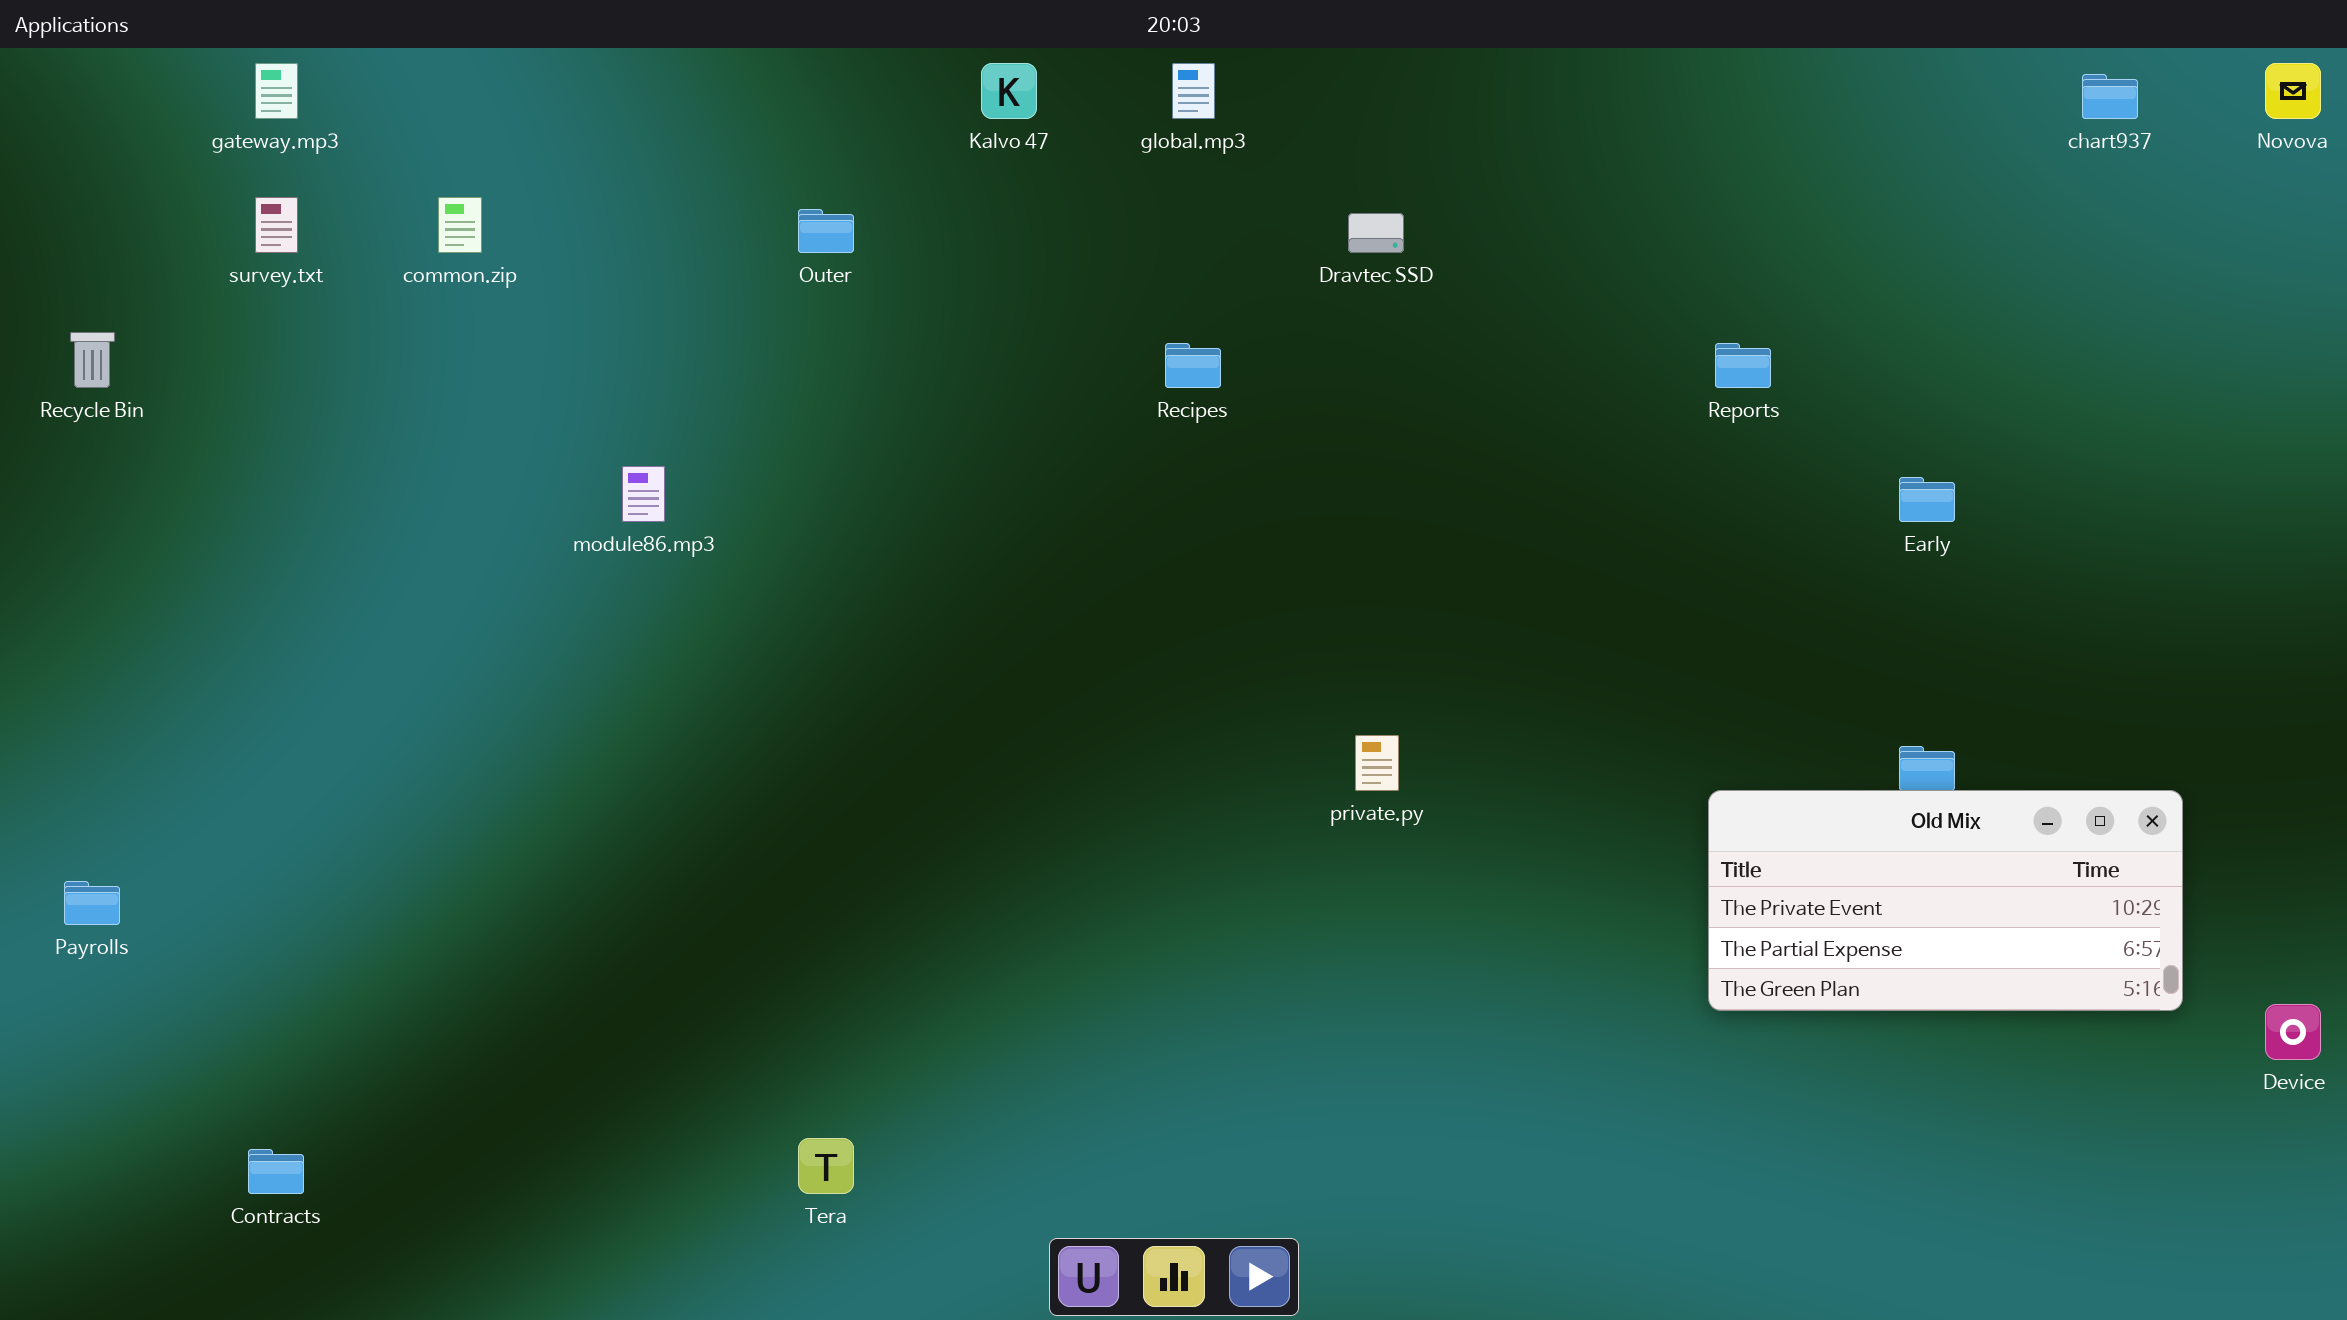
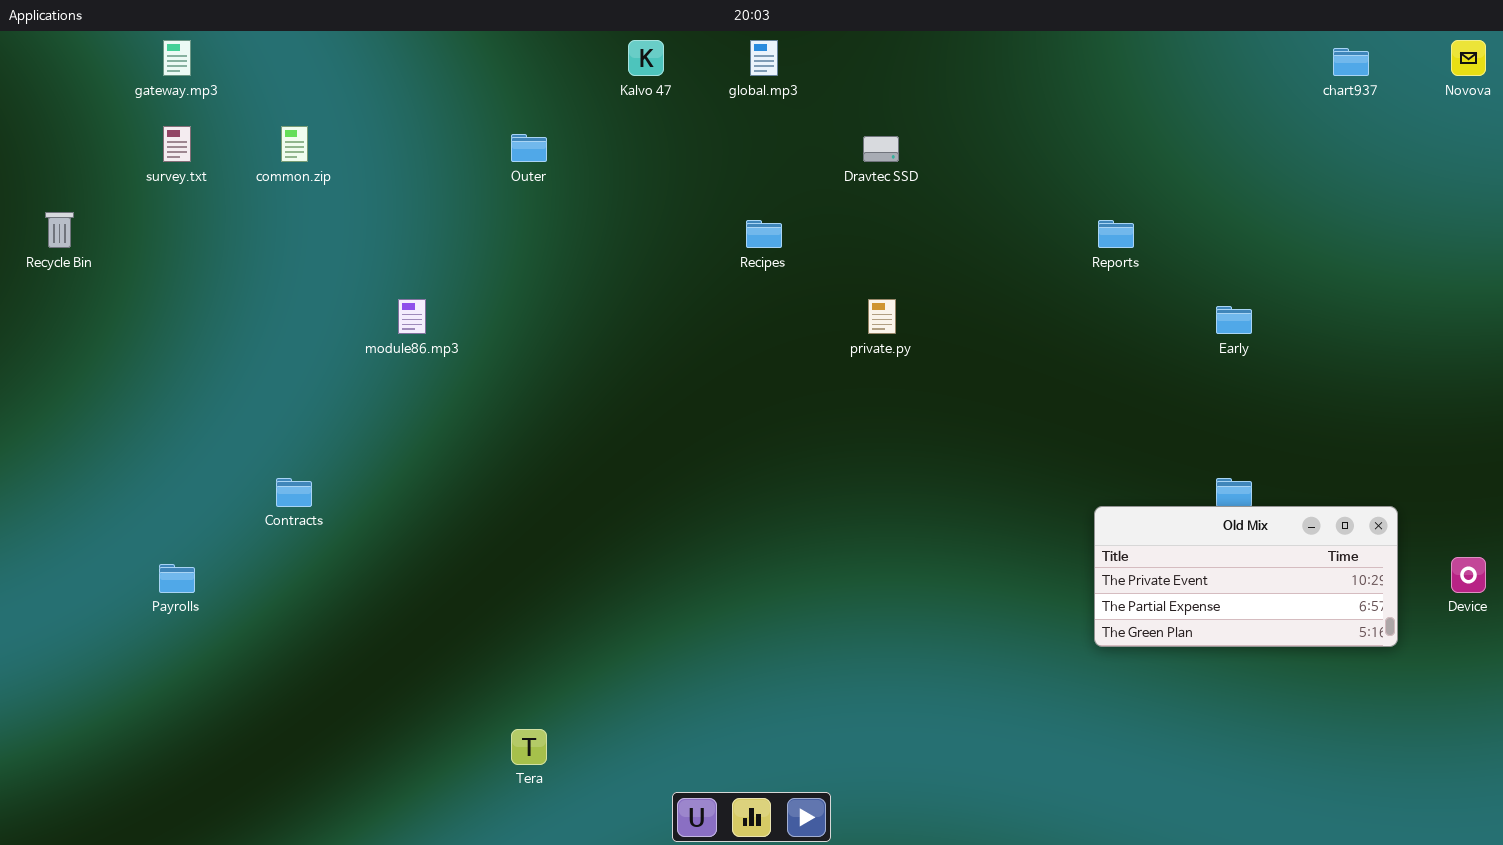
private.py: [1355,735,1399,791] -> [868,299,896,334], moved
Payrolls: [64,881,120,925] -> [159,564,195,593], moved
Device: [2265,1004,2321,1060] -> [1451,557,1486,593], moved
Contracts: [248,1149,304,1194] -> [276,478,312,507], moved

